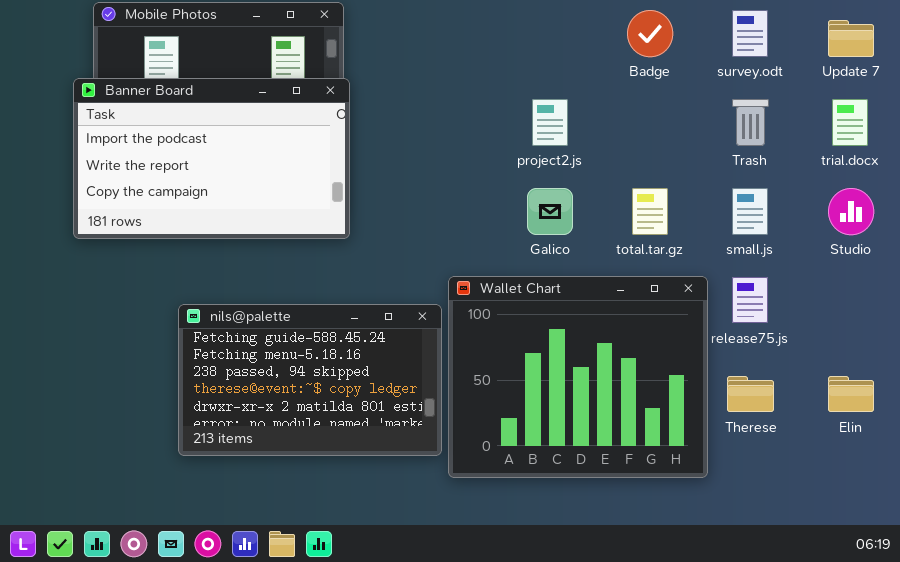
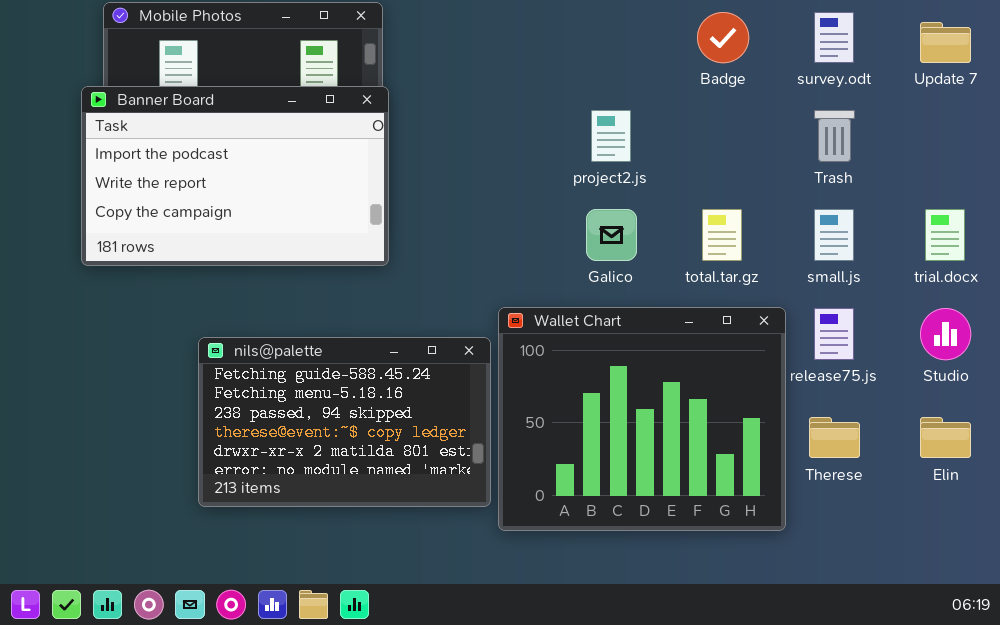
trial.docx: [832,99,868,146] -> [925,209,965,261], moved
Studio: [828,188,874,235] -> [920,308,971,360], moved

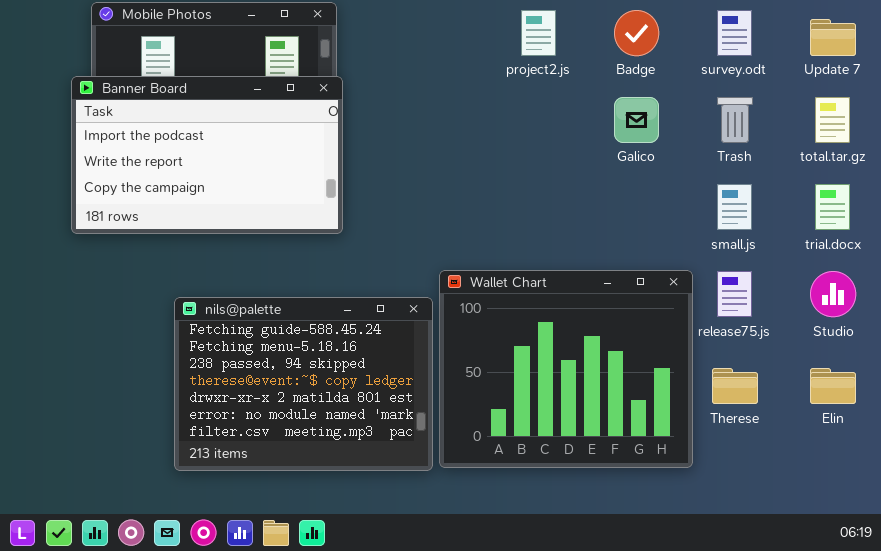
project2.js: [591,110,631,162] -> [521,10,556,56], moved
Galico: [586,209,637,261] -> [614,97,659,143], moved
total.tar.gz: [702,209,742,261] -> [815,97,850,143], moved
nils@palette: [198,337,491,507] -> [174,297,433,471], resized

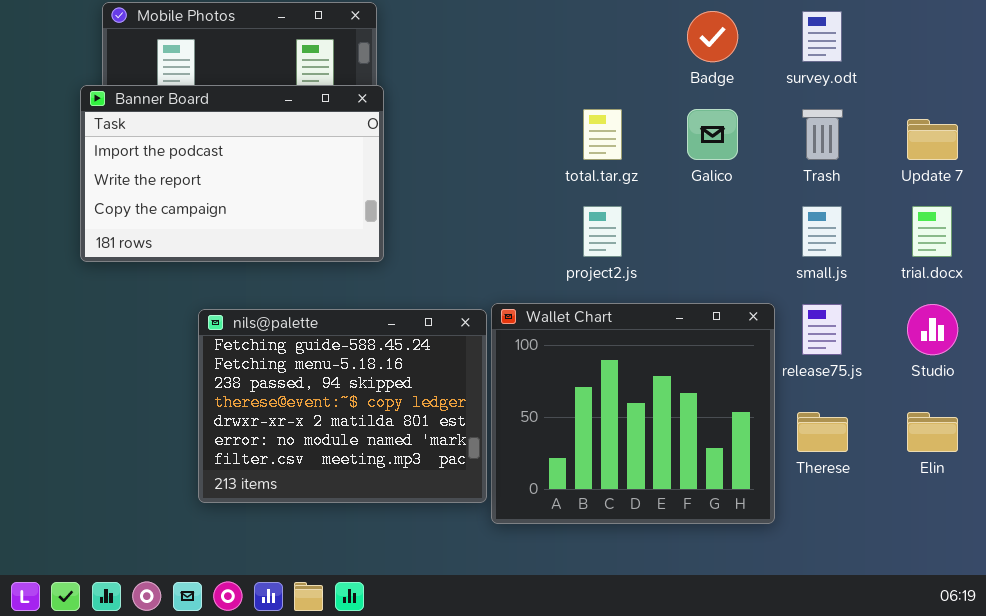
project2.js: [521,10,556,56] -> [583,206,622,257], moved
Update 7: [810,19,856,56] -> [907,119,958,160], moved
total.tar.gz: [815,97,850,143] -> [583,109,622,160], moved
nils@palette: [174,297,433,471] -> [198,309,487,503], moved

